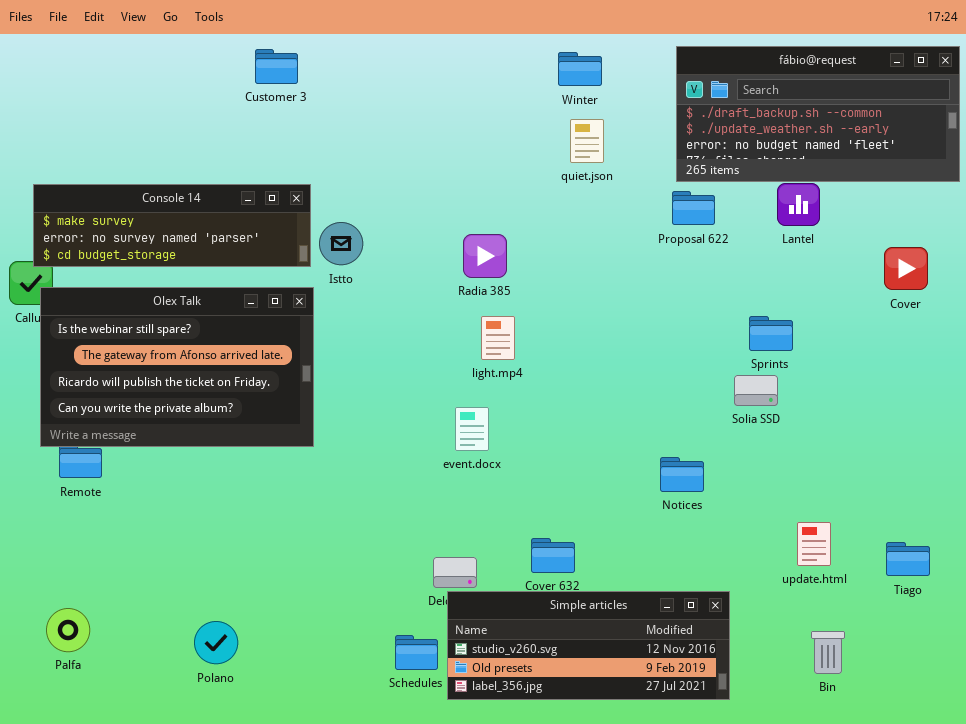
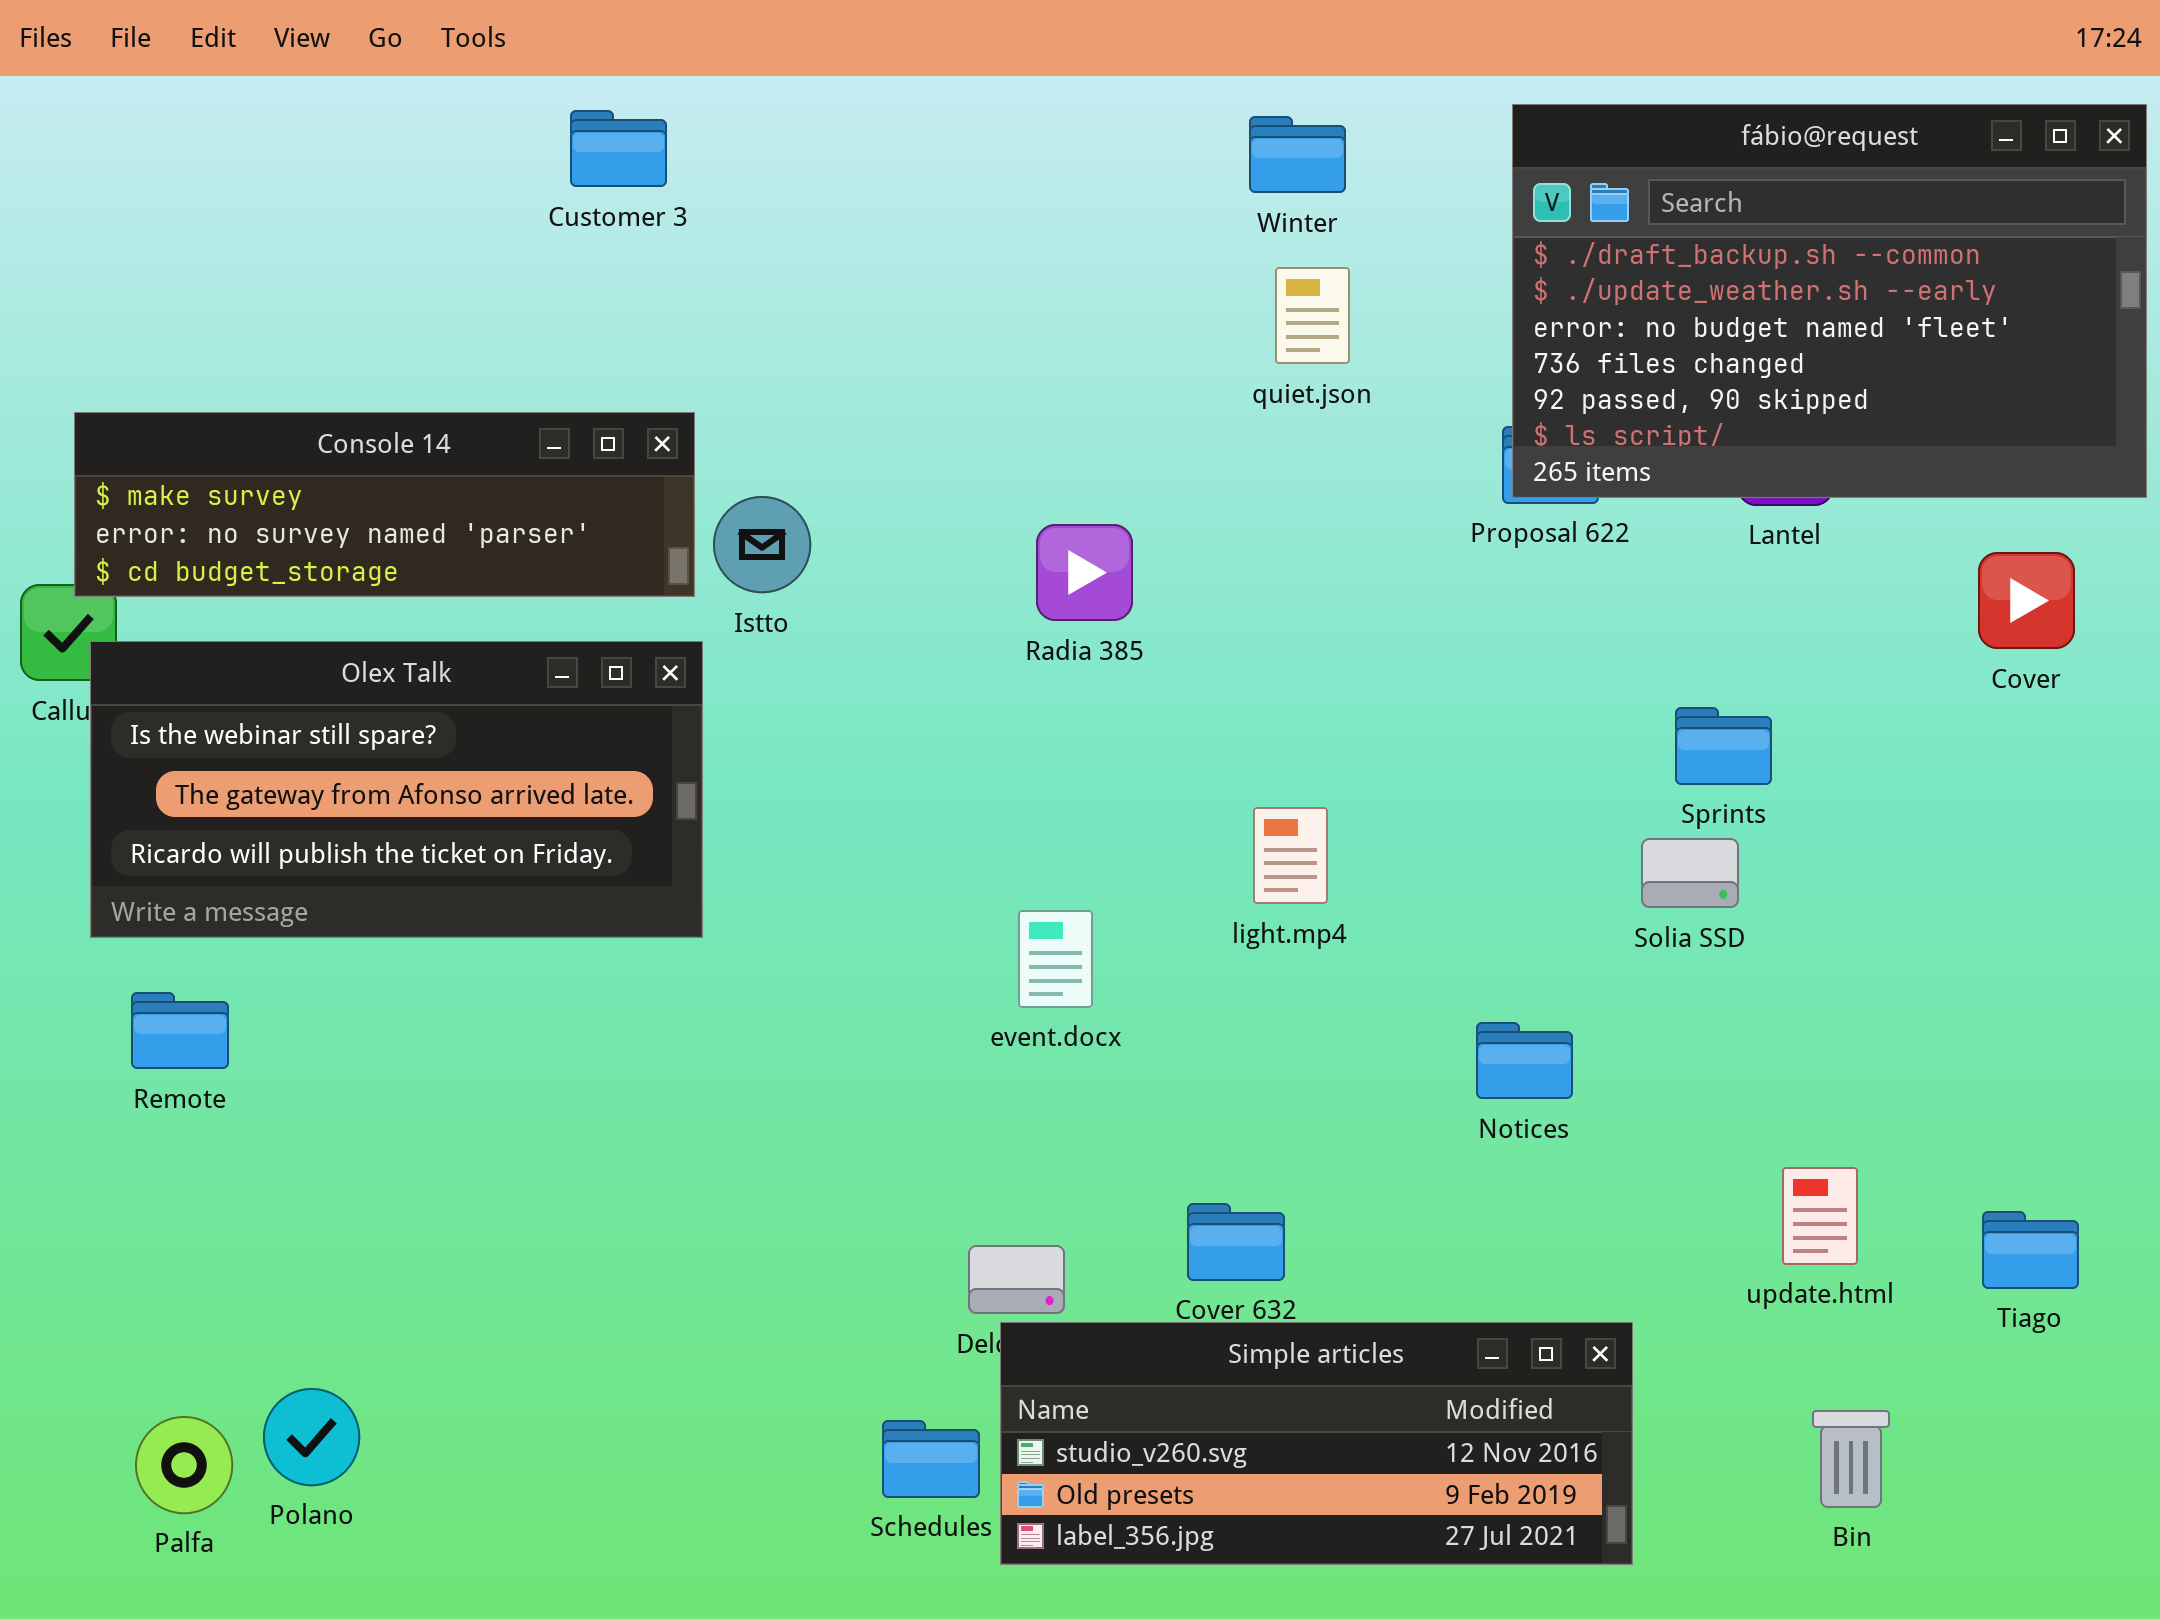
fábio@request: [676,46,960,182] -> [1512,104,2147,498], resized
Olex Talk: [40,287,314,447] -> [90,641,703,938], resized
light.mp4: [481,316,515,360] -> [1253,807,1328,904], moved
Palfa: [46,608,90,652] -> [135,1416,233,1514], moved
Polano: [194,621,238,664] -> [263,1388,360,1486], moved

